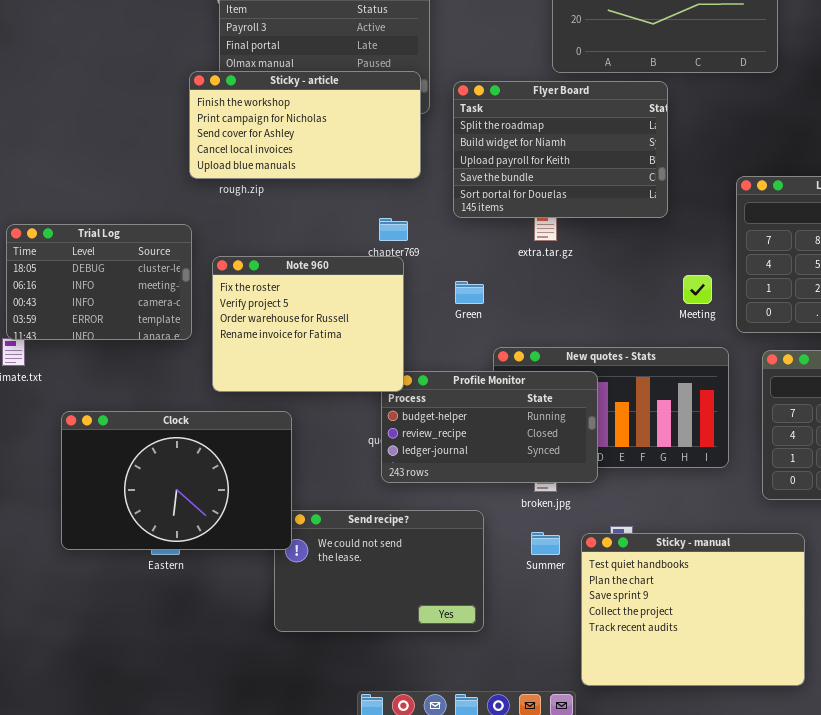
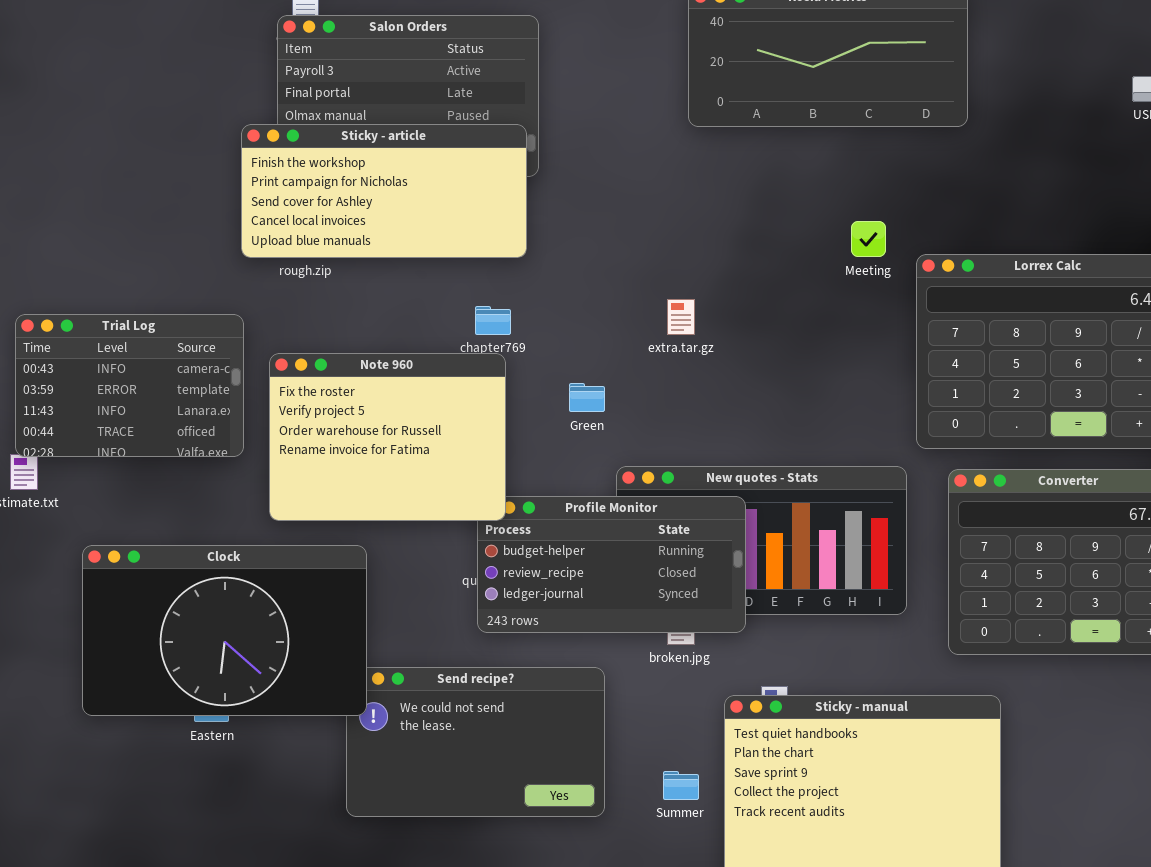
Flyer Board: [453,81,668,218] -> none, closed
Trial Log: [6,224,192,340] -> [15,314,244,457], scrolled down 2 rows
Meeting: [683,275,712,304] -> [851,221,886,257], moved
Summer: [531,532,560,555] -> [663,771,699,800], moved

